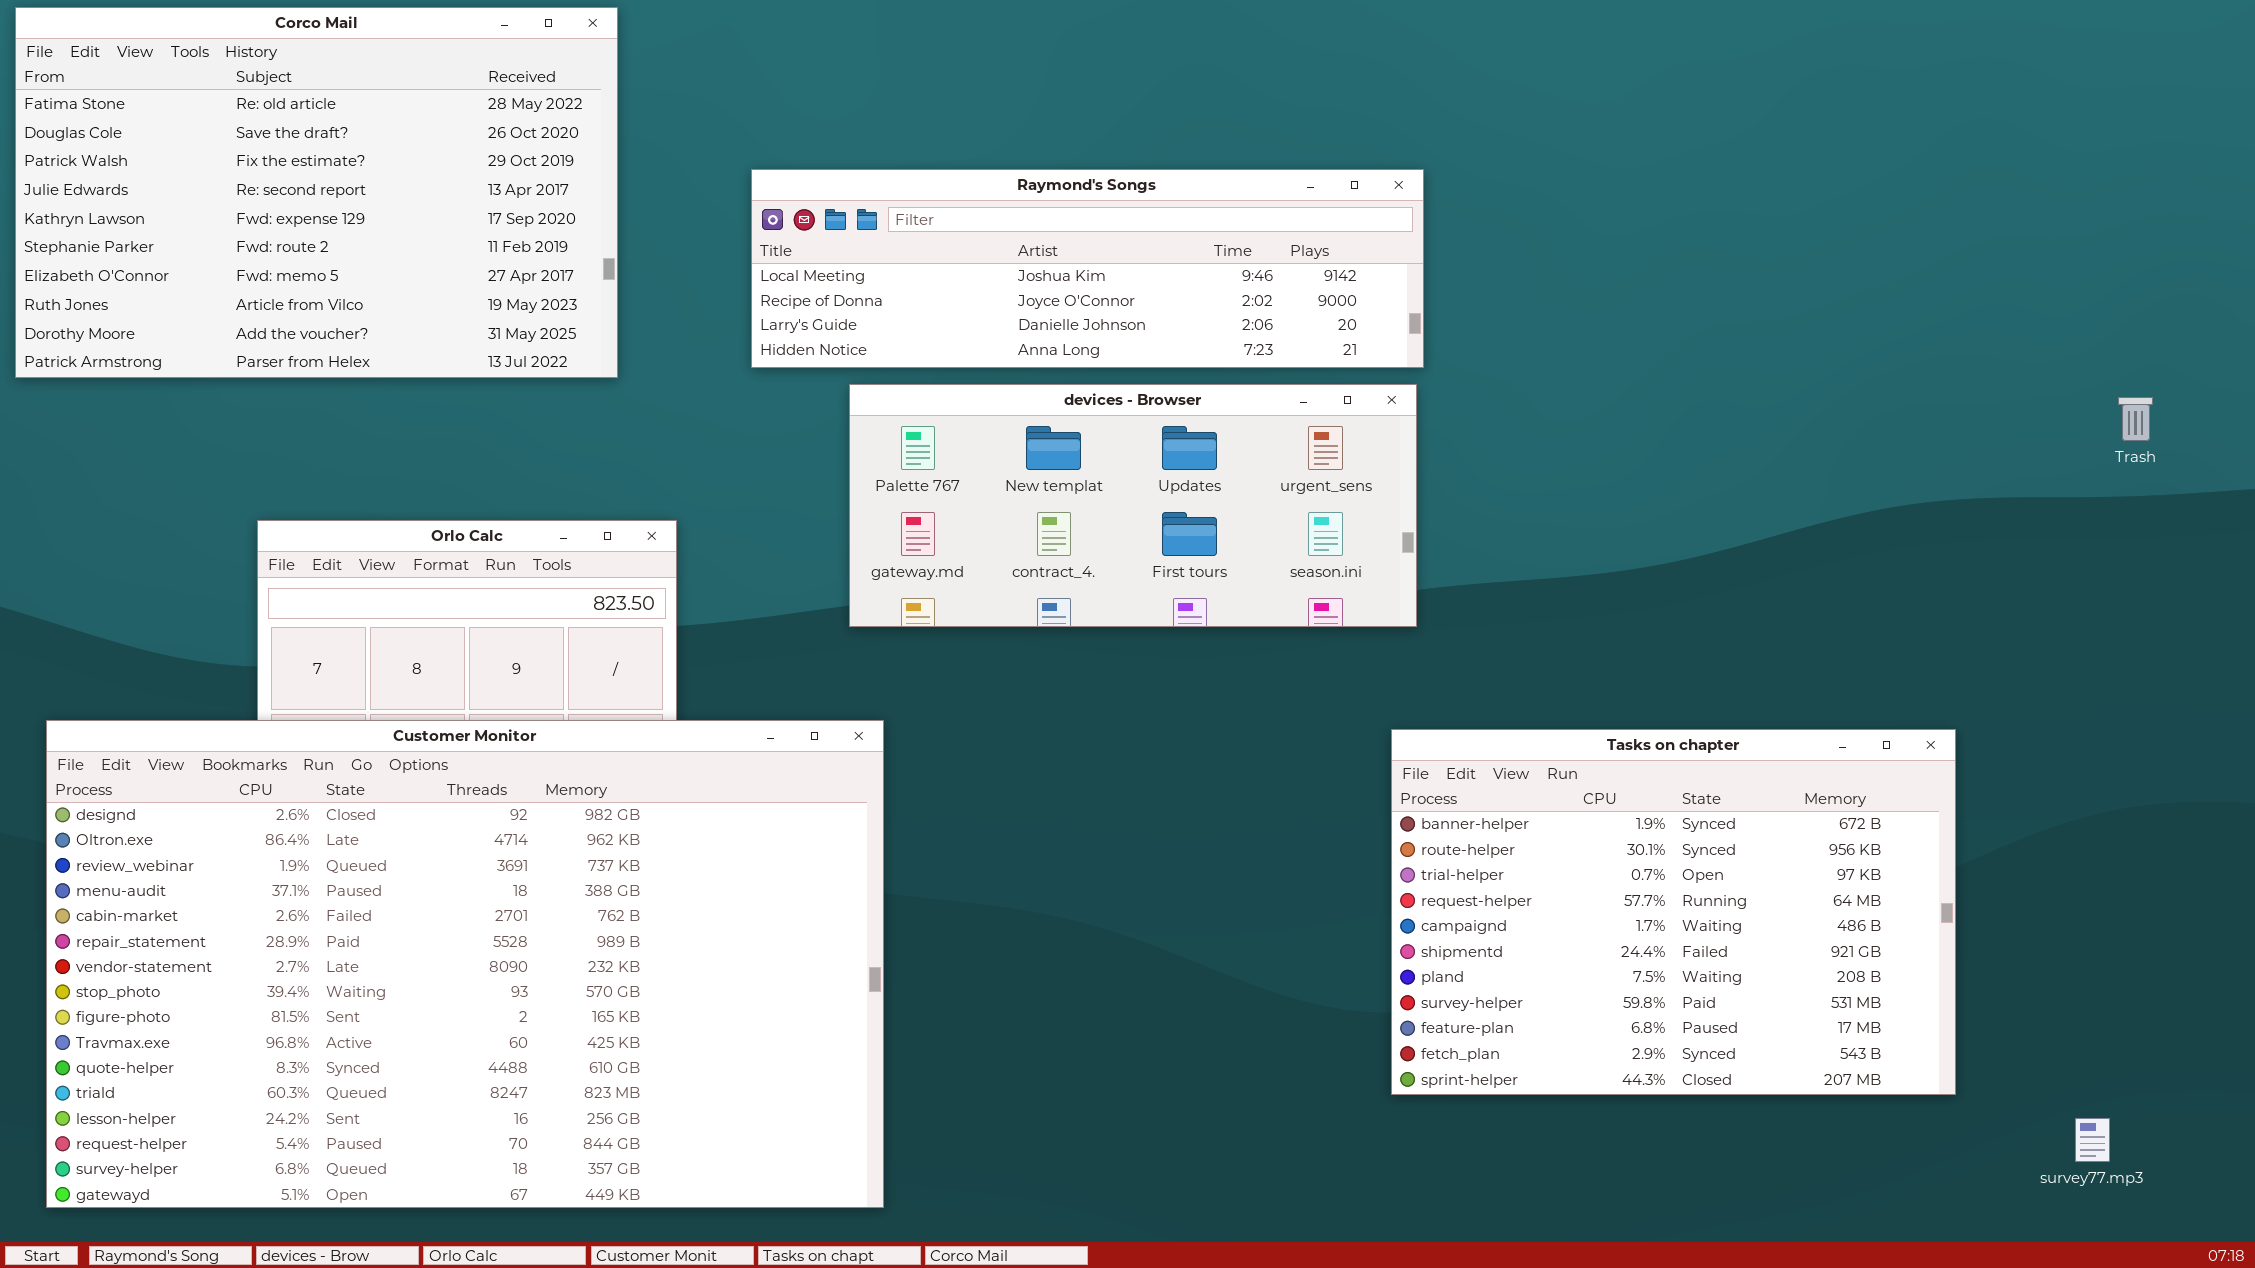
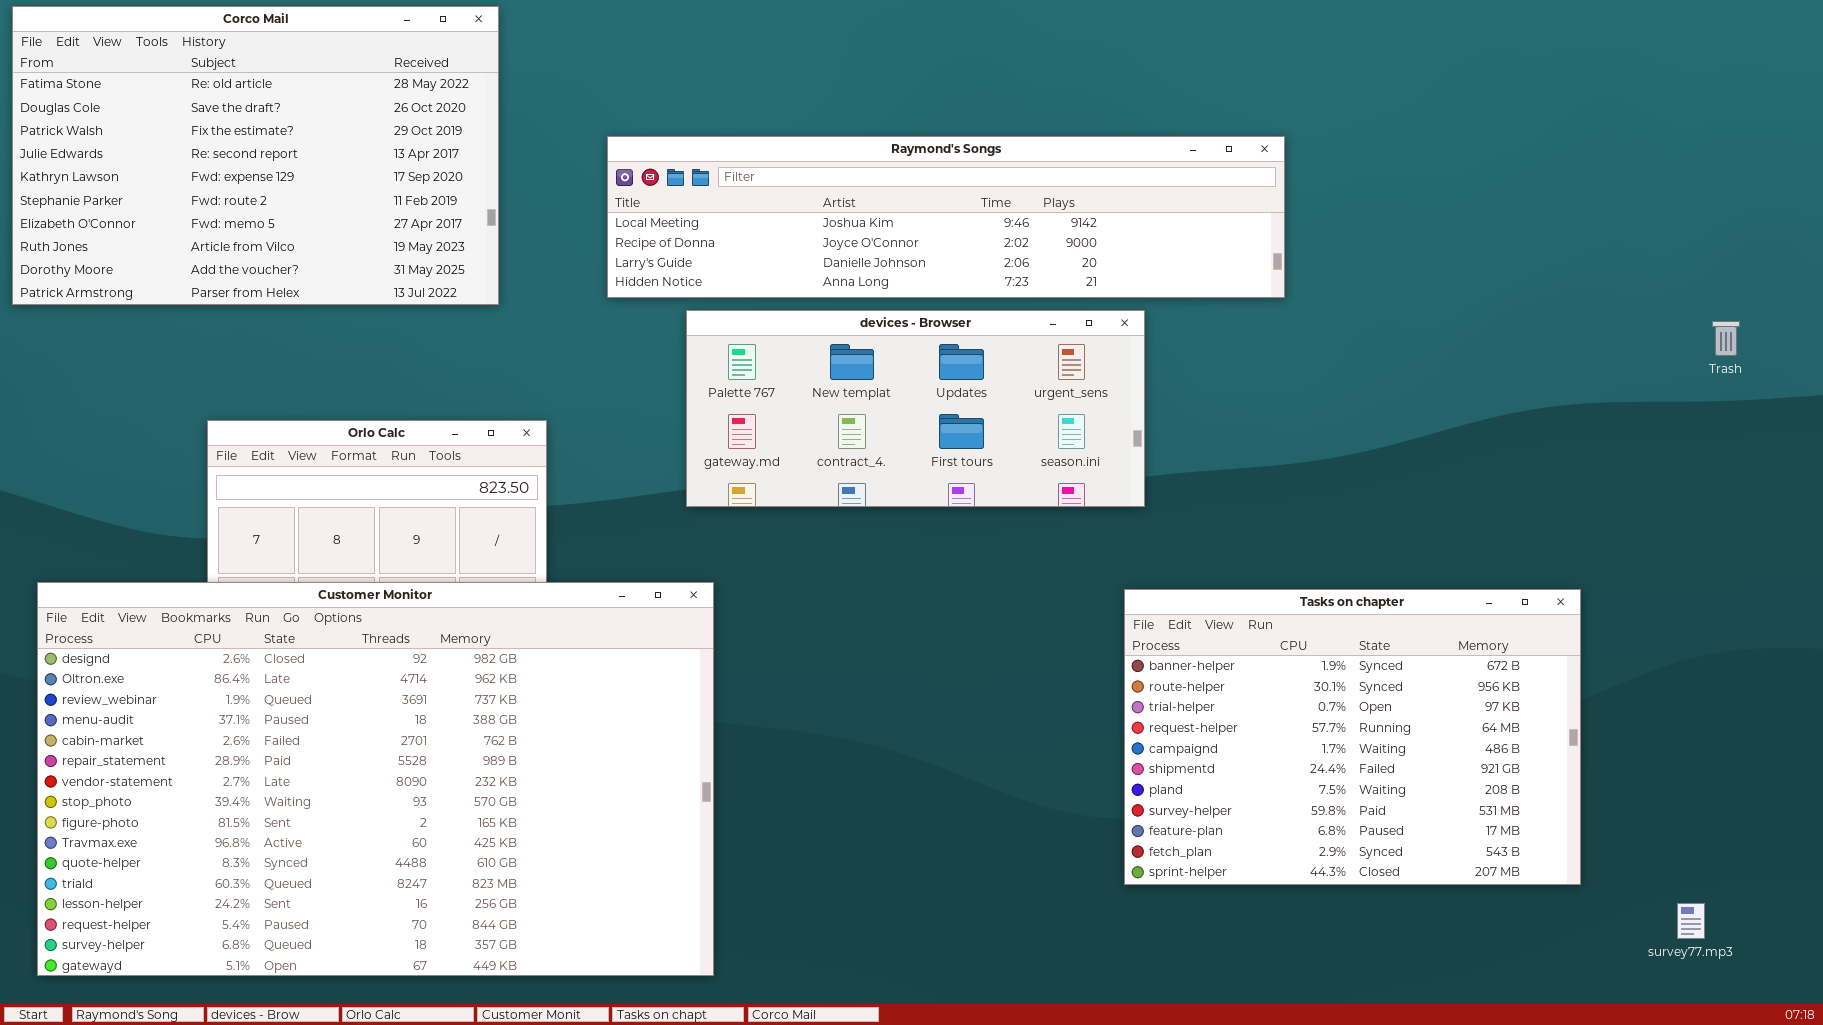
Raymond's Songs: [751,169,1424,368] -> [607,136,1285,298], resized

